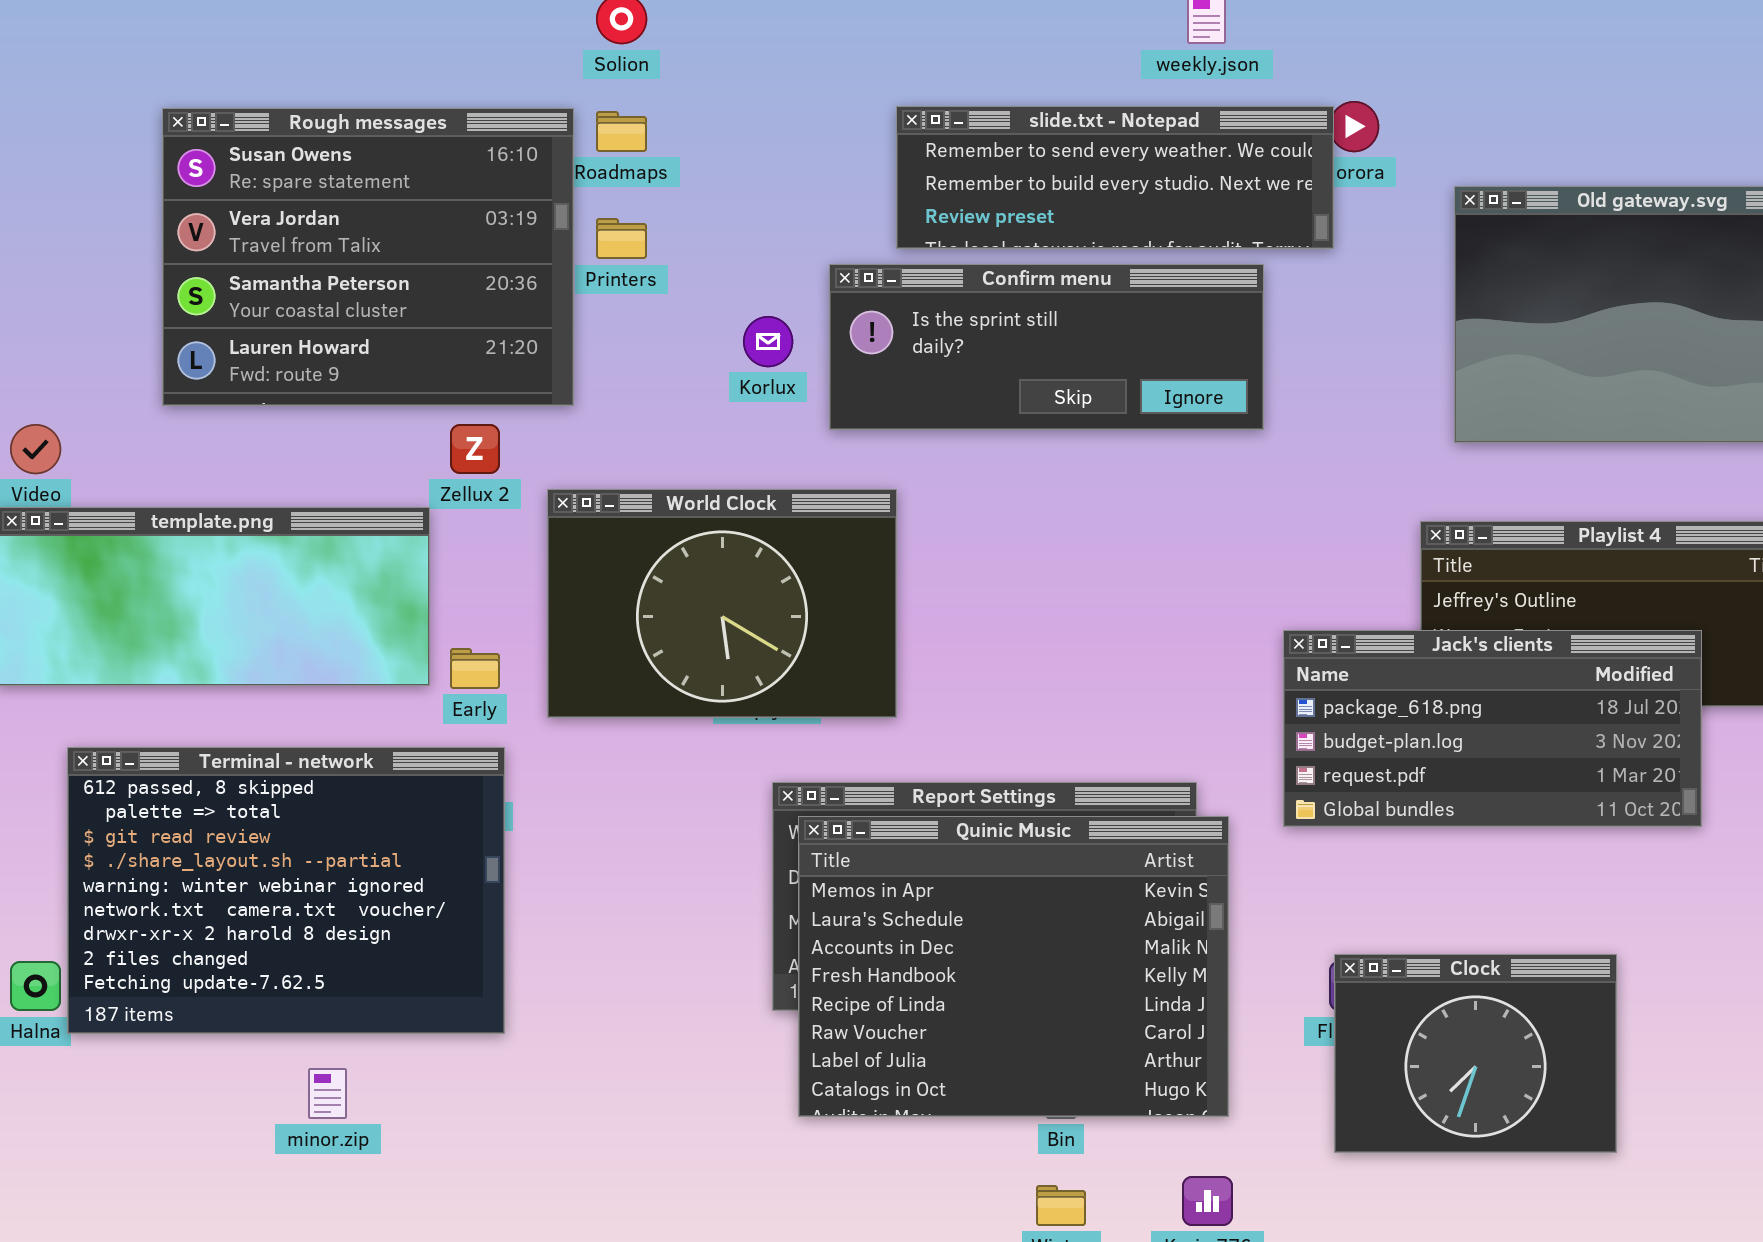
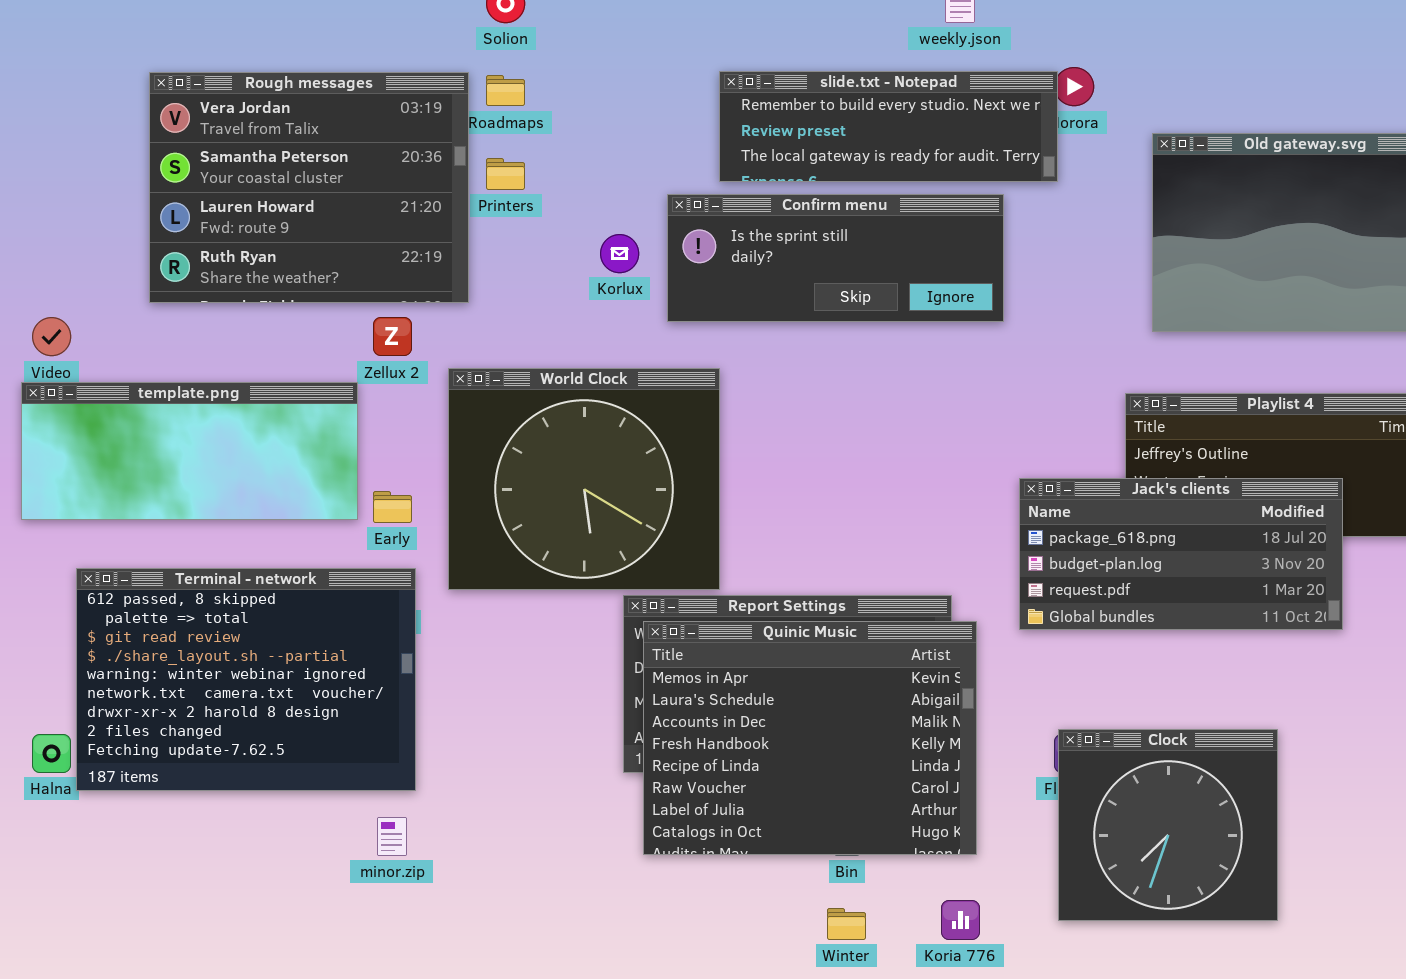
slide.txt - Notepad: [896,106,1334,249] -> [719,71,1058,182], scrolled down 1 row
Rough messages: [162,108,574,406] -> [149,72,469,303], scrolled down 1 row
World Clock: [547,489,897,718] -> [448,368,720,590], resized
Clock: [1334,954,1617,1153] -> [1058,729,1278,921], resized
minor.zip: [308,1068,347,1119] -> [377,817,407,856], moved

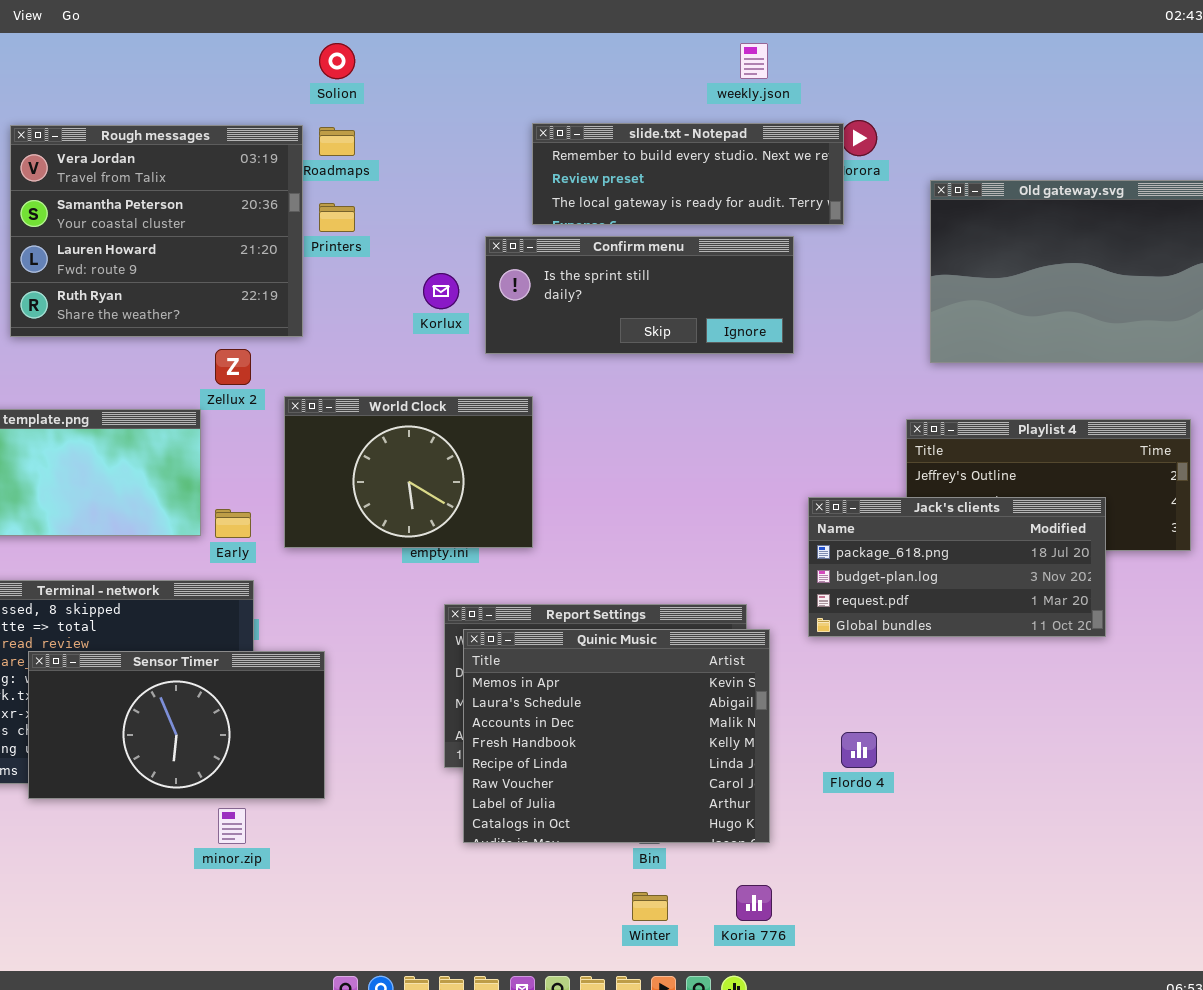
World Clock: [448,368,720,590] -> [284,396,533,548], resized
Sensor Timer: none -> [28,651,325,799], opened
Clock: [1058,729,1278,921] -> none, closed

